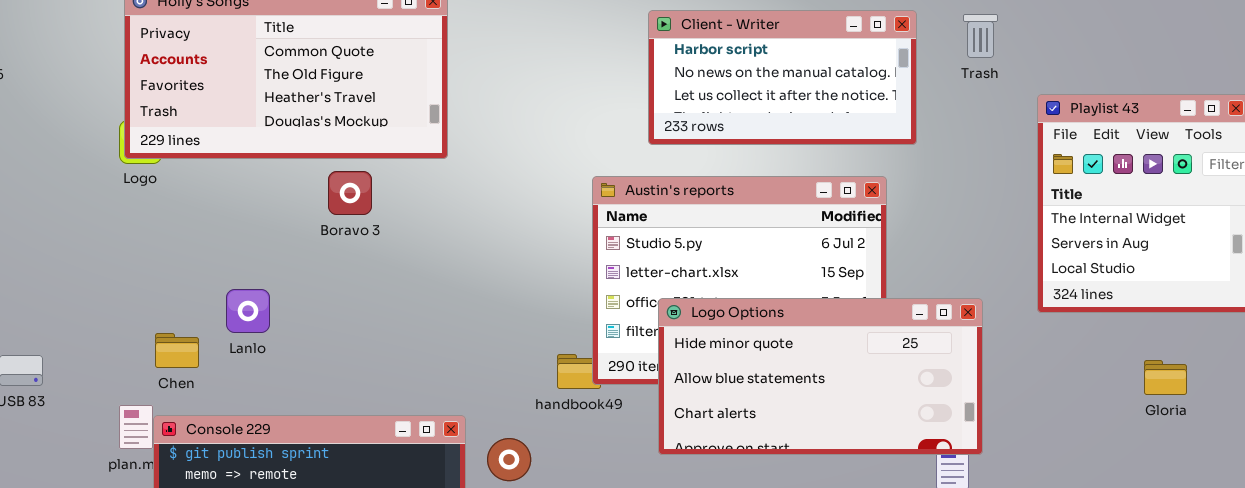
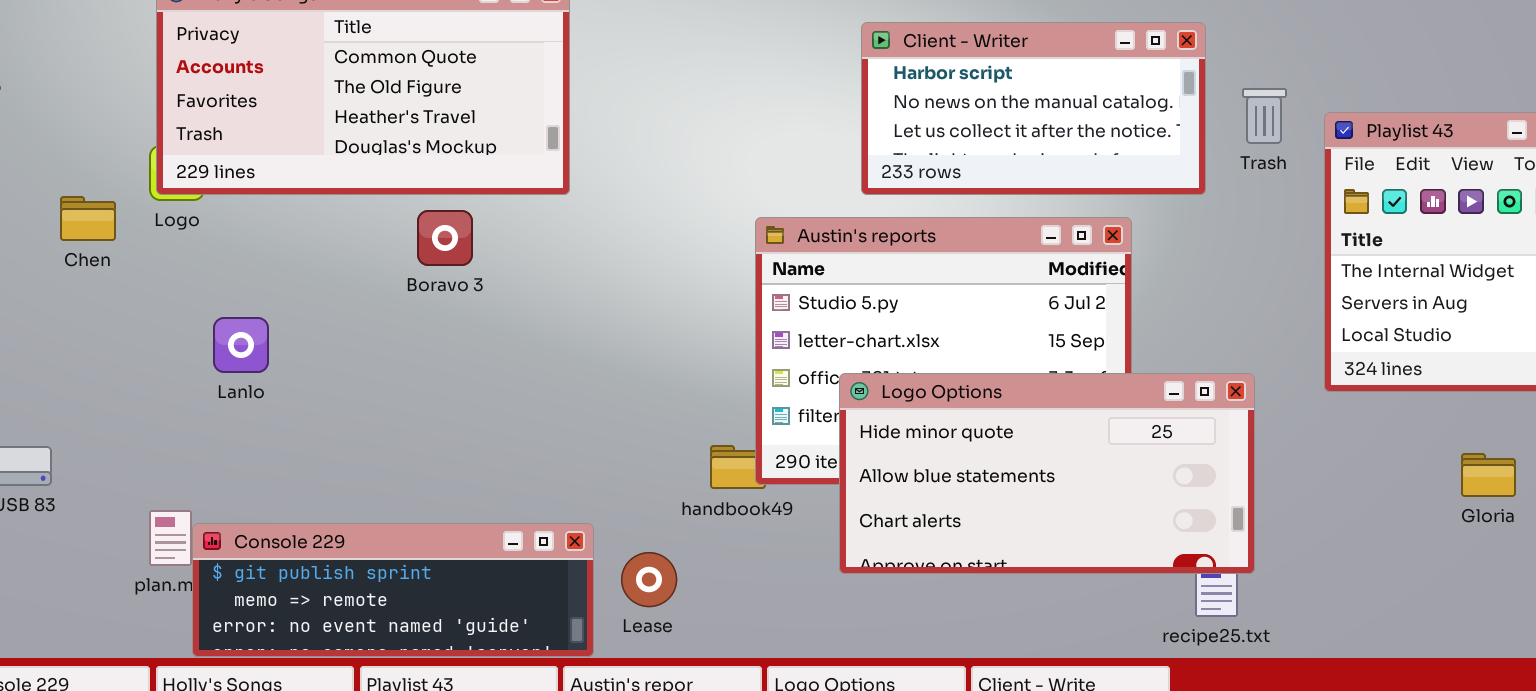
Client - Writer: [648,10,917,145] -> [861,22,1206,195], moved
Trash: [963,14,998,58] -> [1242,88,1287,144], moved
Lanlo: [226,289,270,333] -> [213,317,269,373], moved
Chen: [155,333,199,368] -> [60,196,116,241], moved

